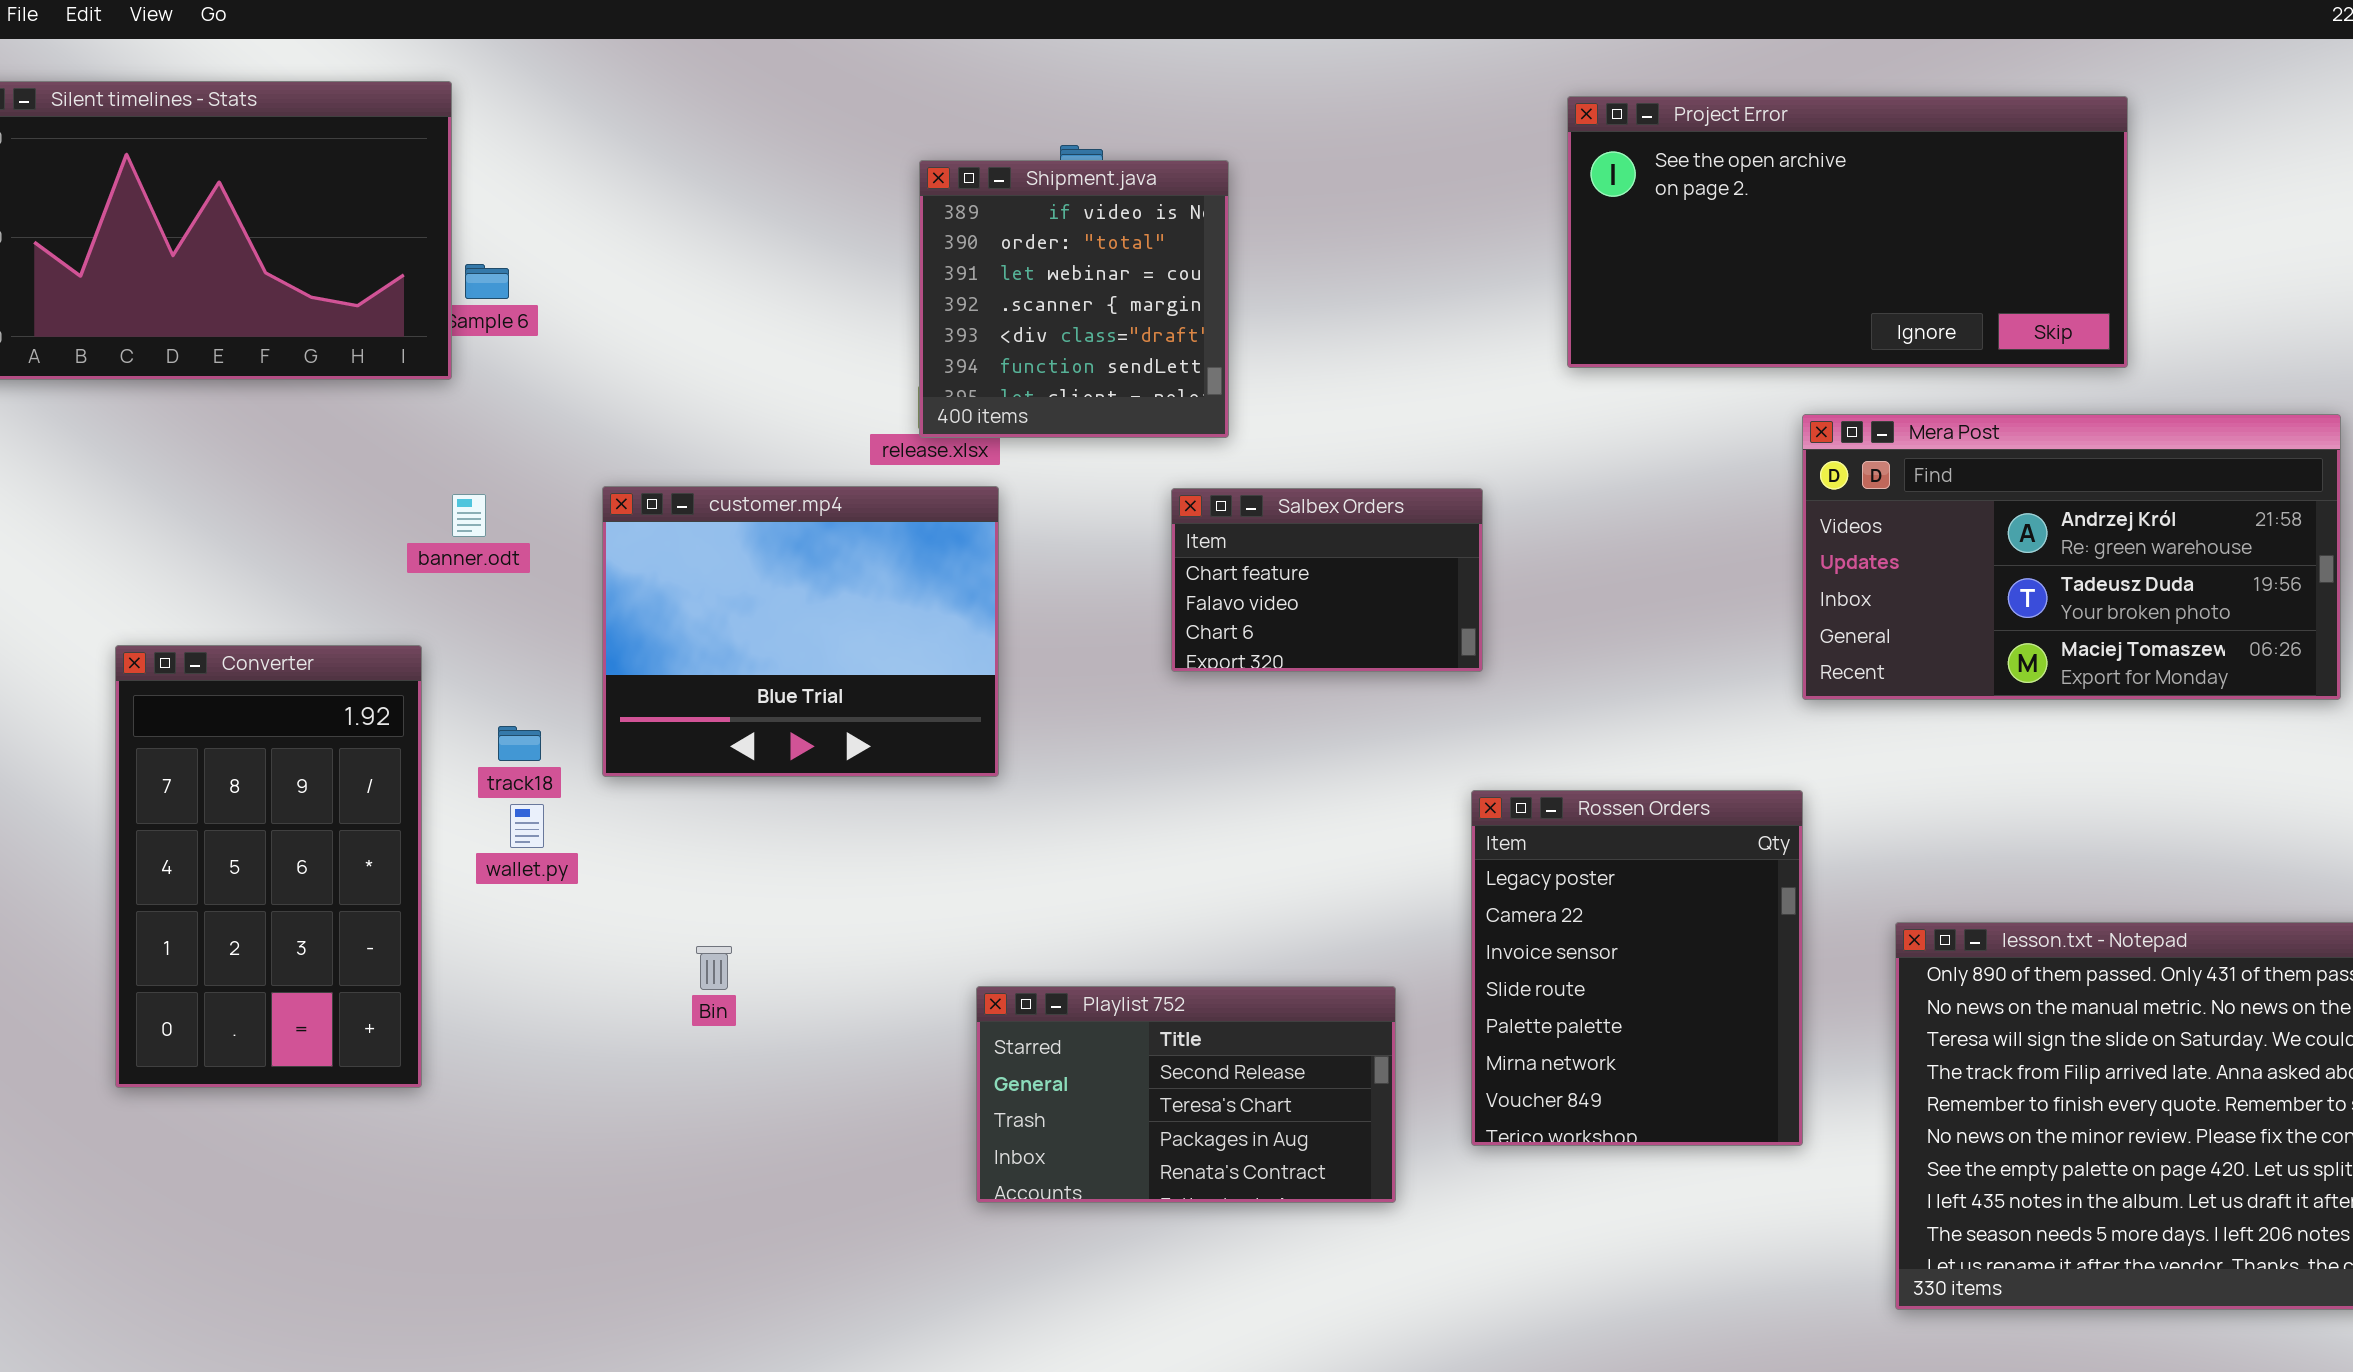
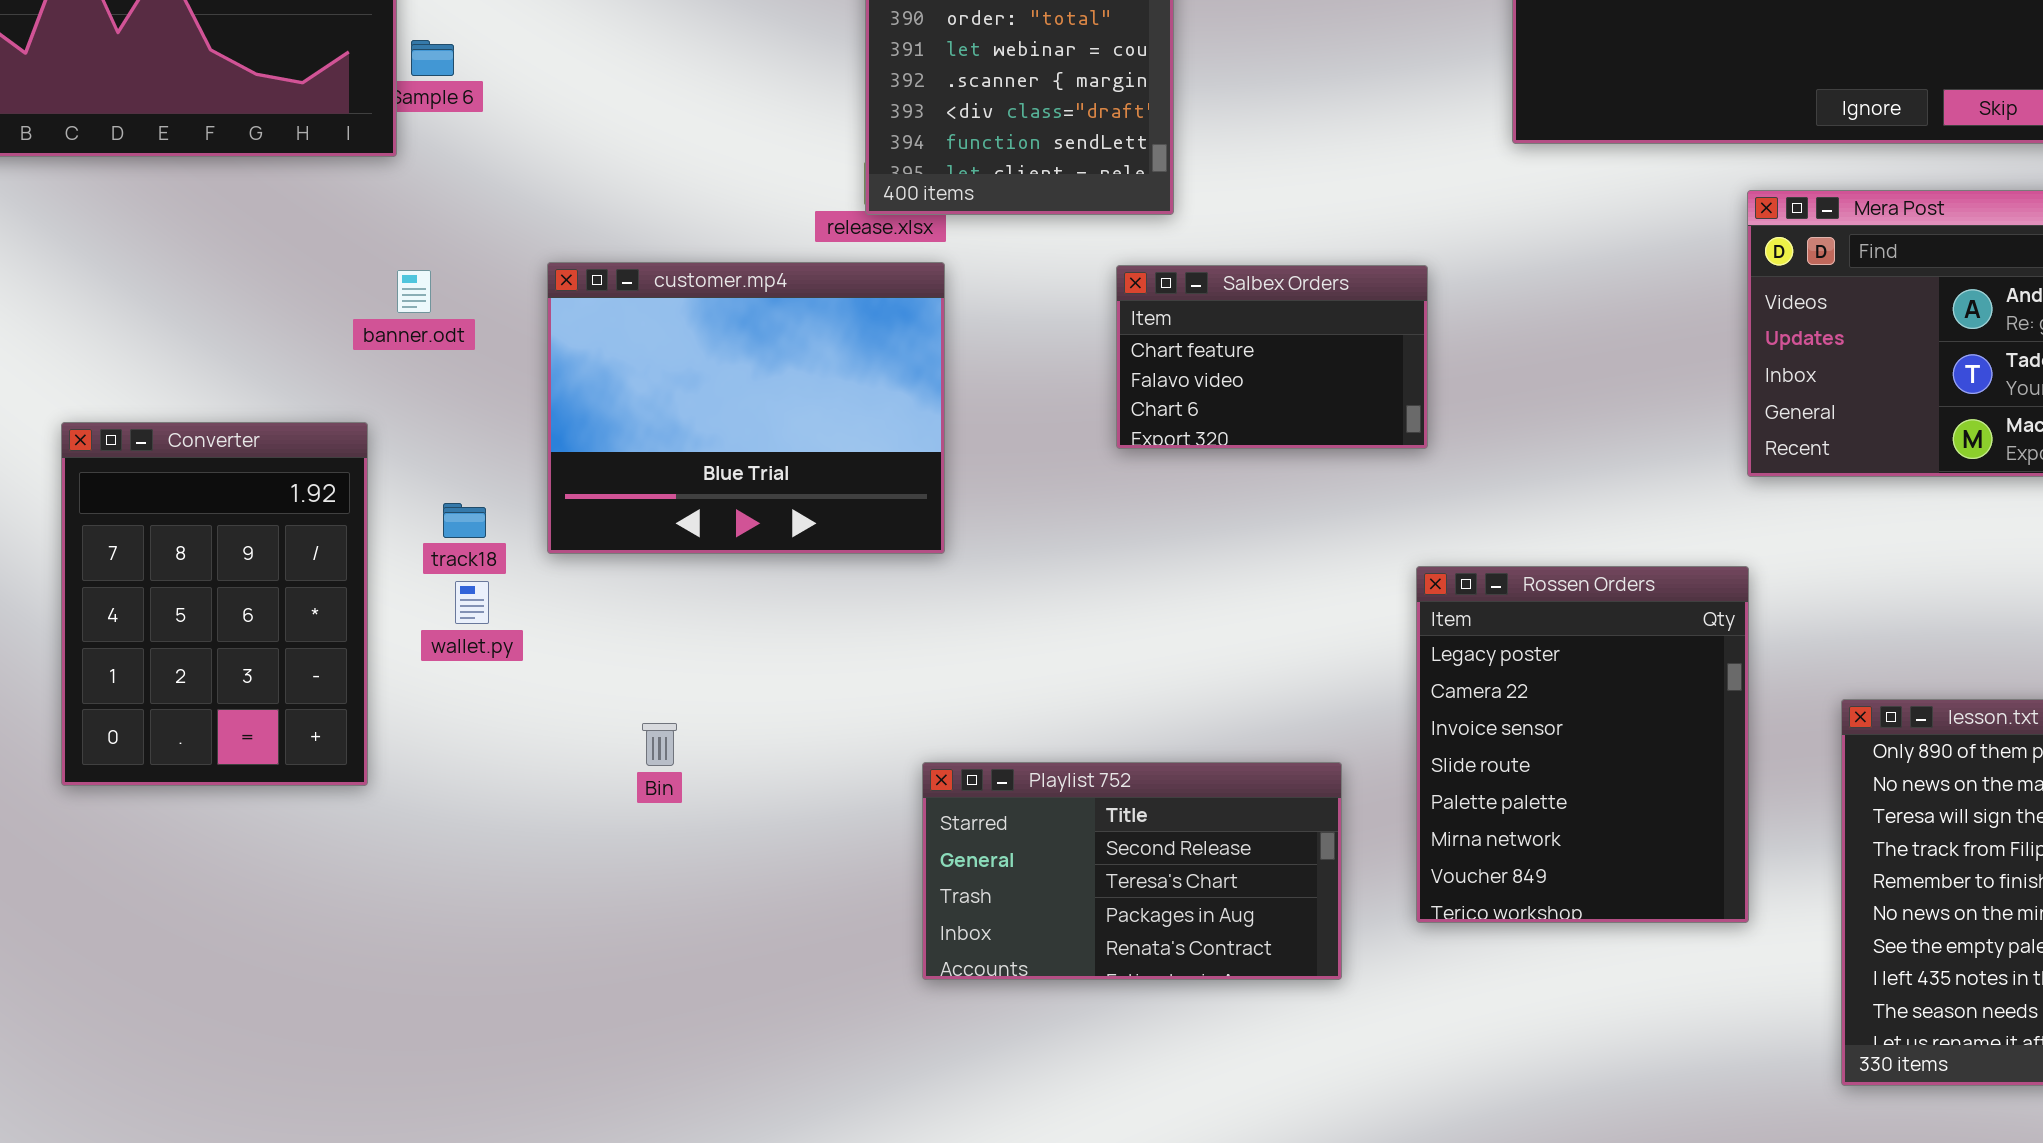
Converter: [115,645,422,1088] -> [61,422,368,786], resized

